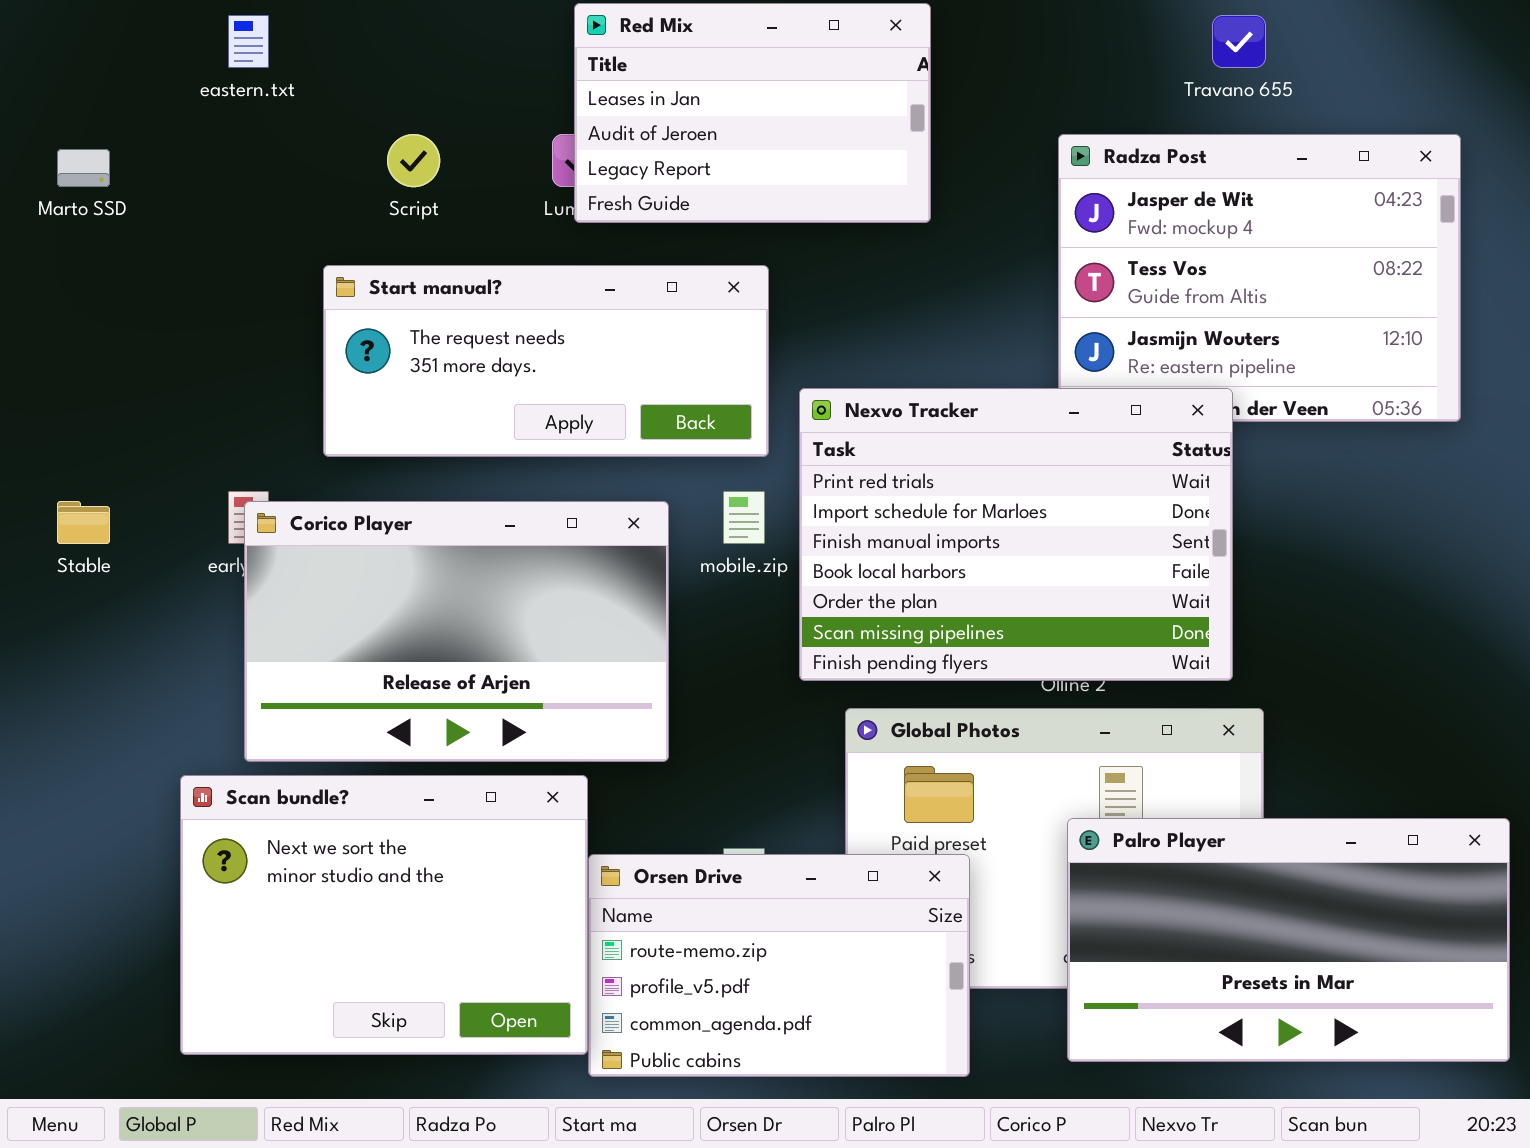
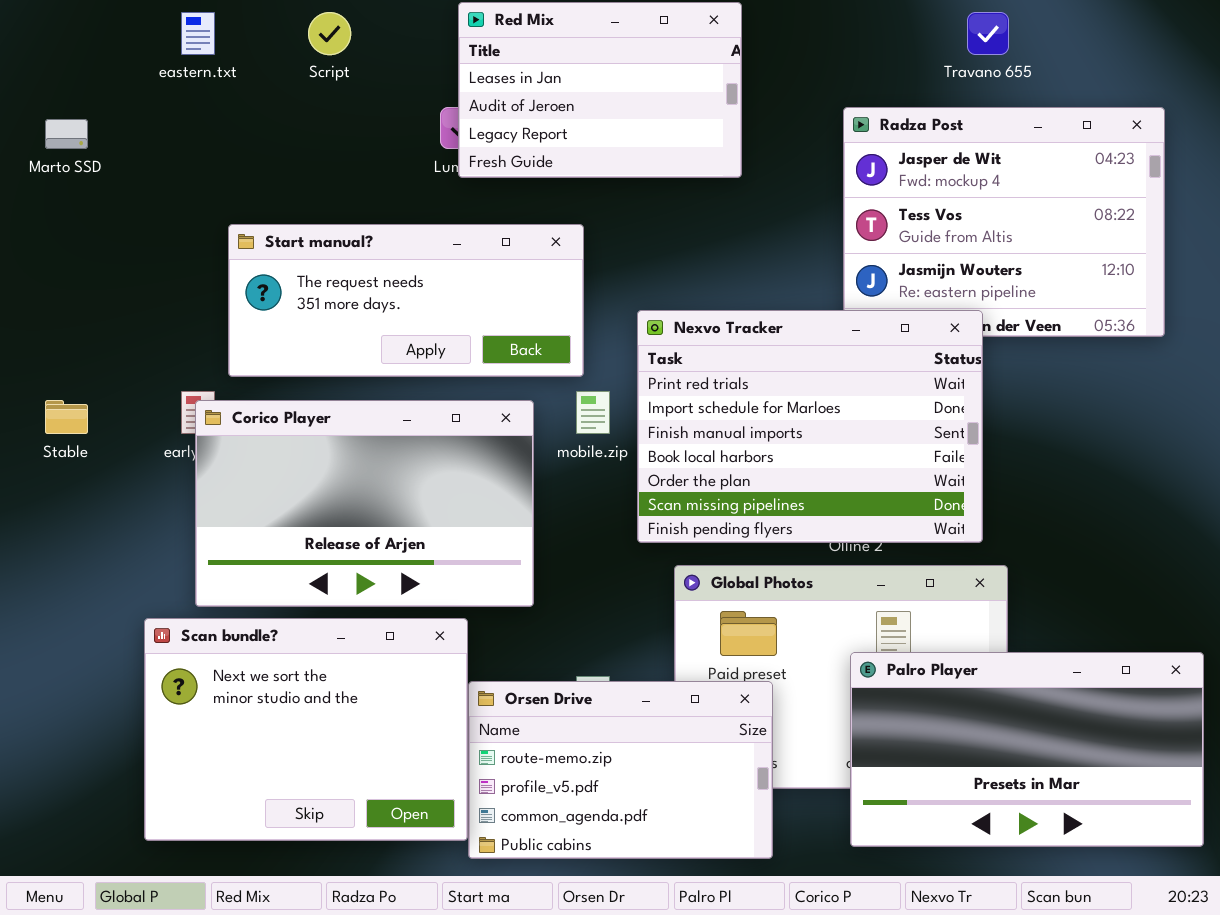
Script: [387,134,440,187] -> [308,12,351,55], moved
Start manual?: [323,265,769,457] -> [228,224,584,377], moved

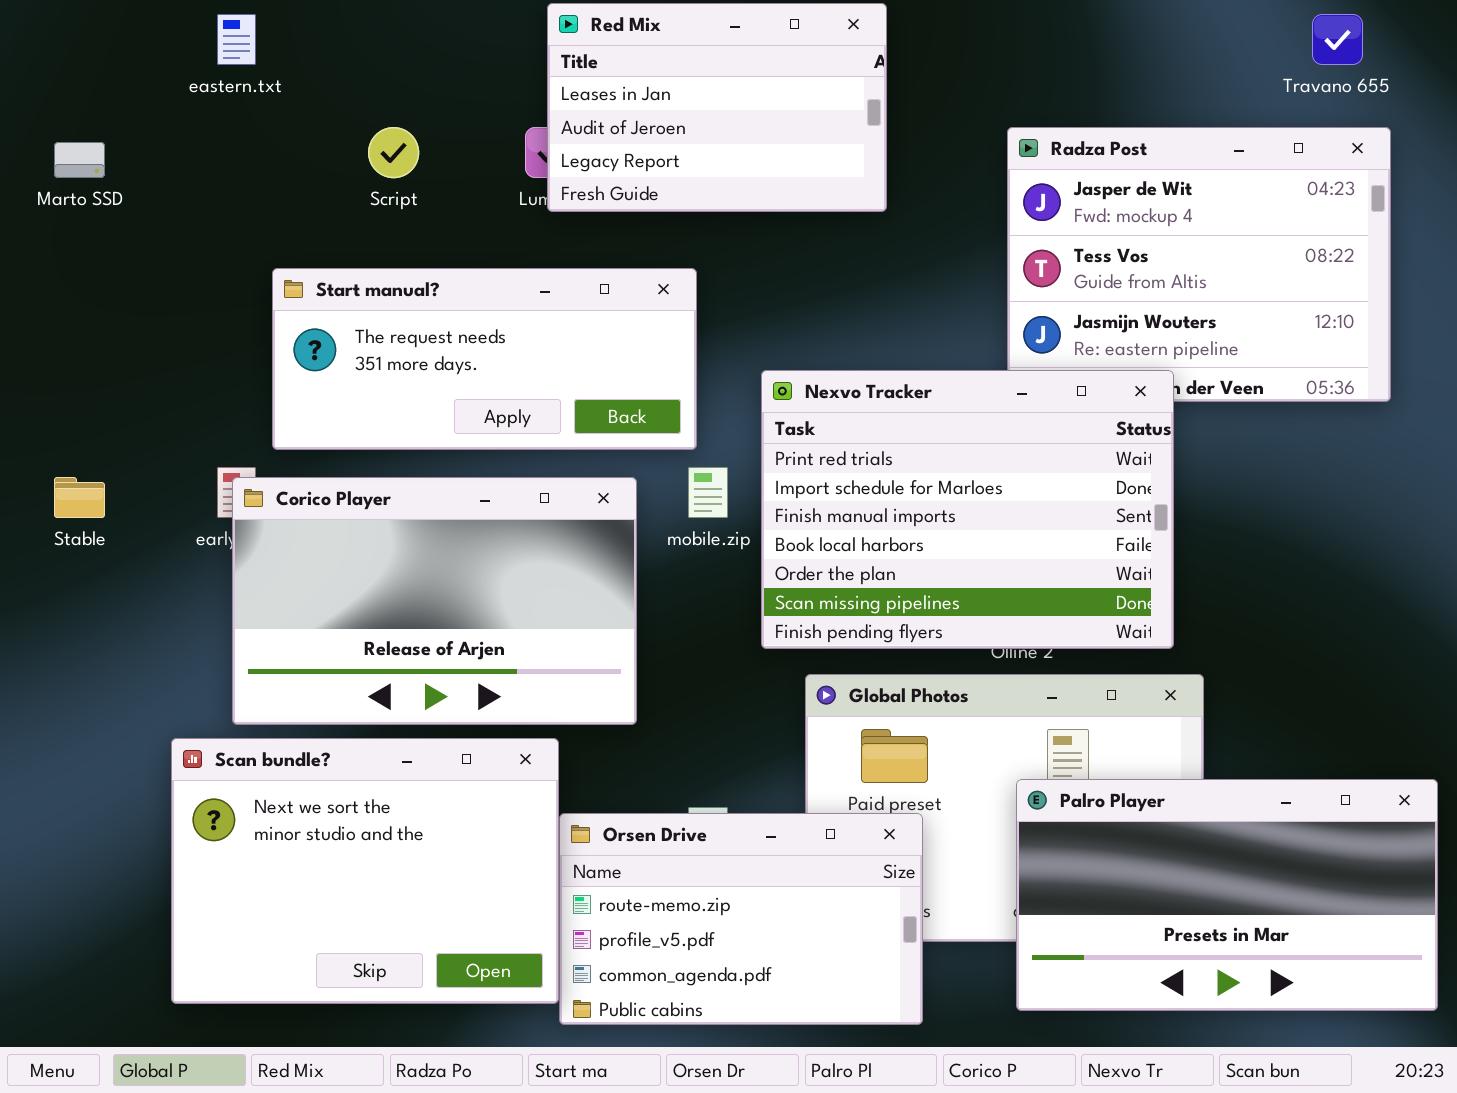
Script: [308,12,351,55] -> [368,127,419,178], moved
Travano 655: [967,12,1009,55] -> [1312,14,1363,65], moved

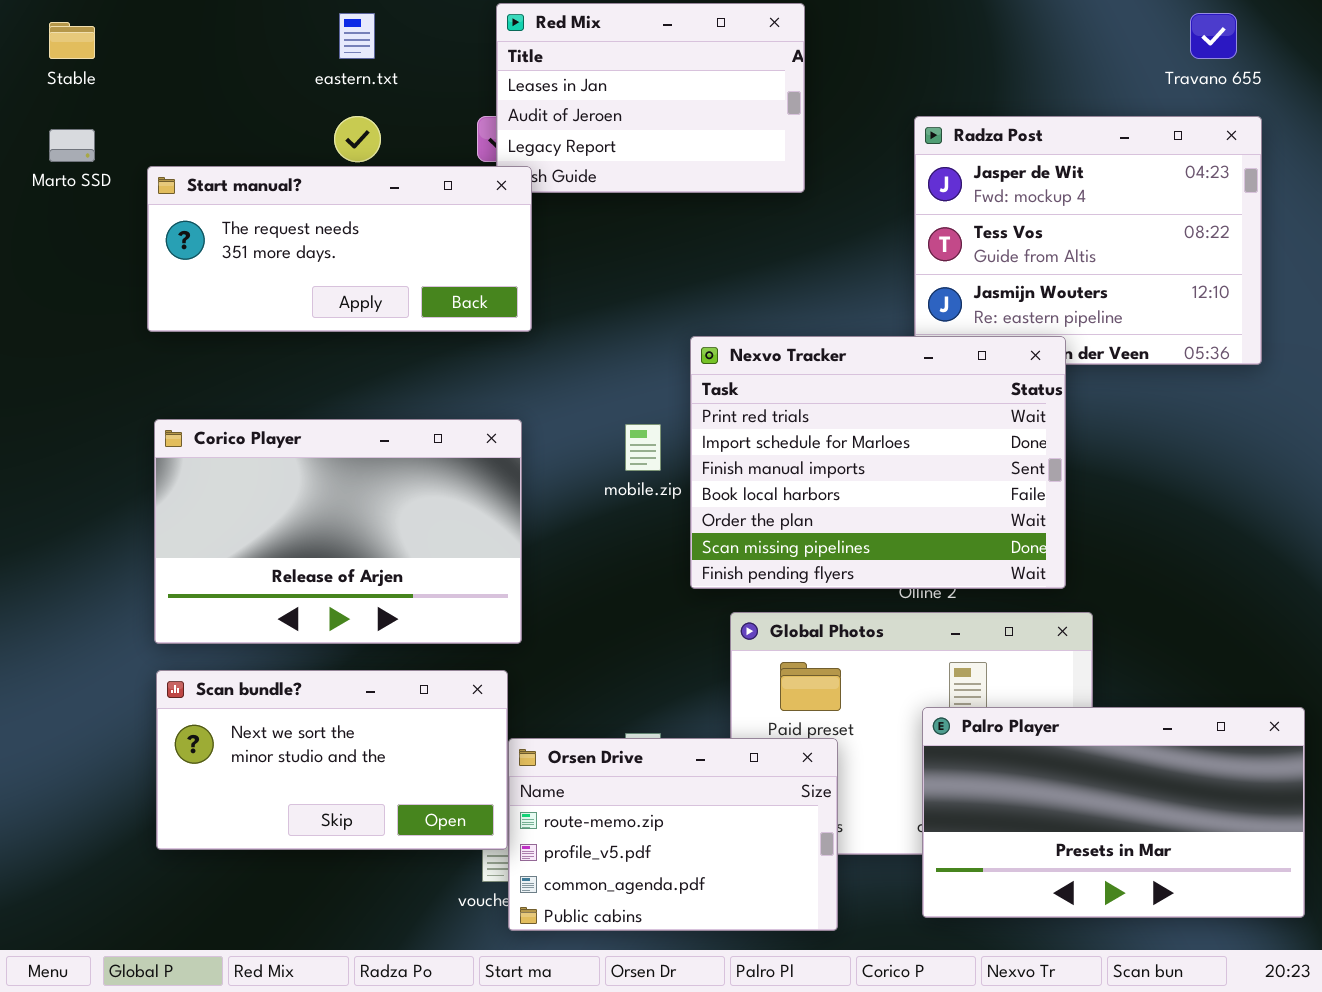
eastern.txt: [217,14,256,65] -> [339,13,375,59], moved
Start manual?: [272,268,697,450] -> [147,166,532,332], moved
Stable: [54,477,105,518] -> [49,22,95,59], moved
Corico Player: [232,477,637,725] -> [154,419,522,644], moved
Scan bundle?: [171,738,559,1004] -> [156,670,508,850], resized

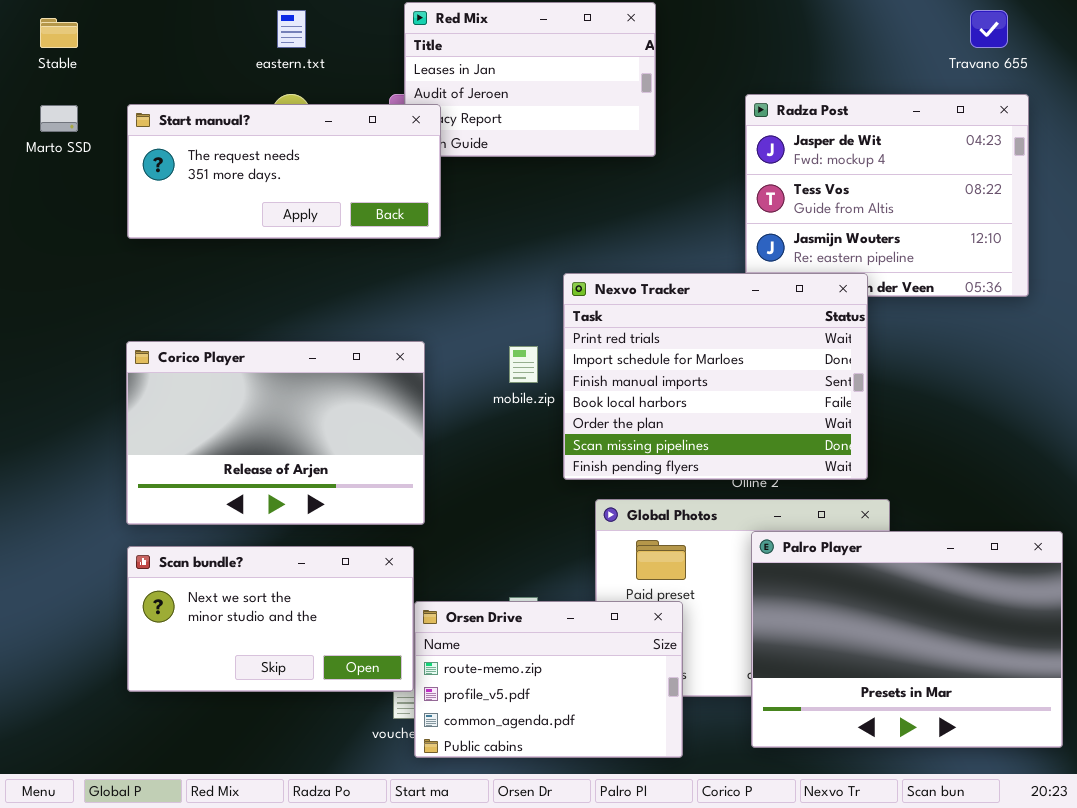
Start manual?: [147,166,532,332] -> [127,104,441,239], moved
Palro Player: [922,707,1305,918] -> [751,531,1063,748], resized

